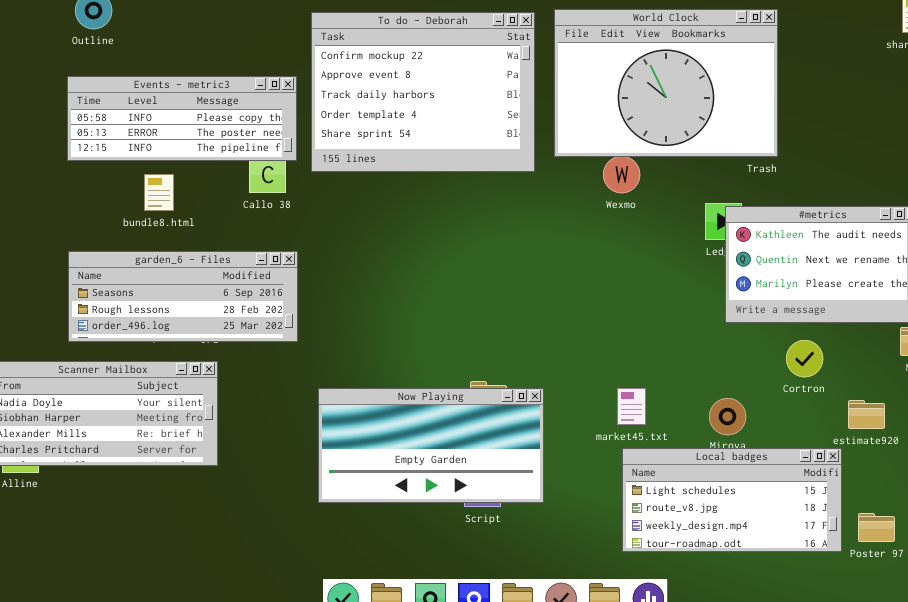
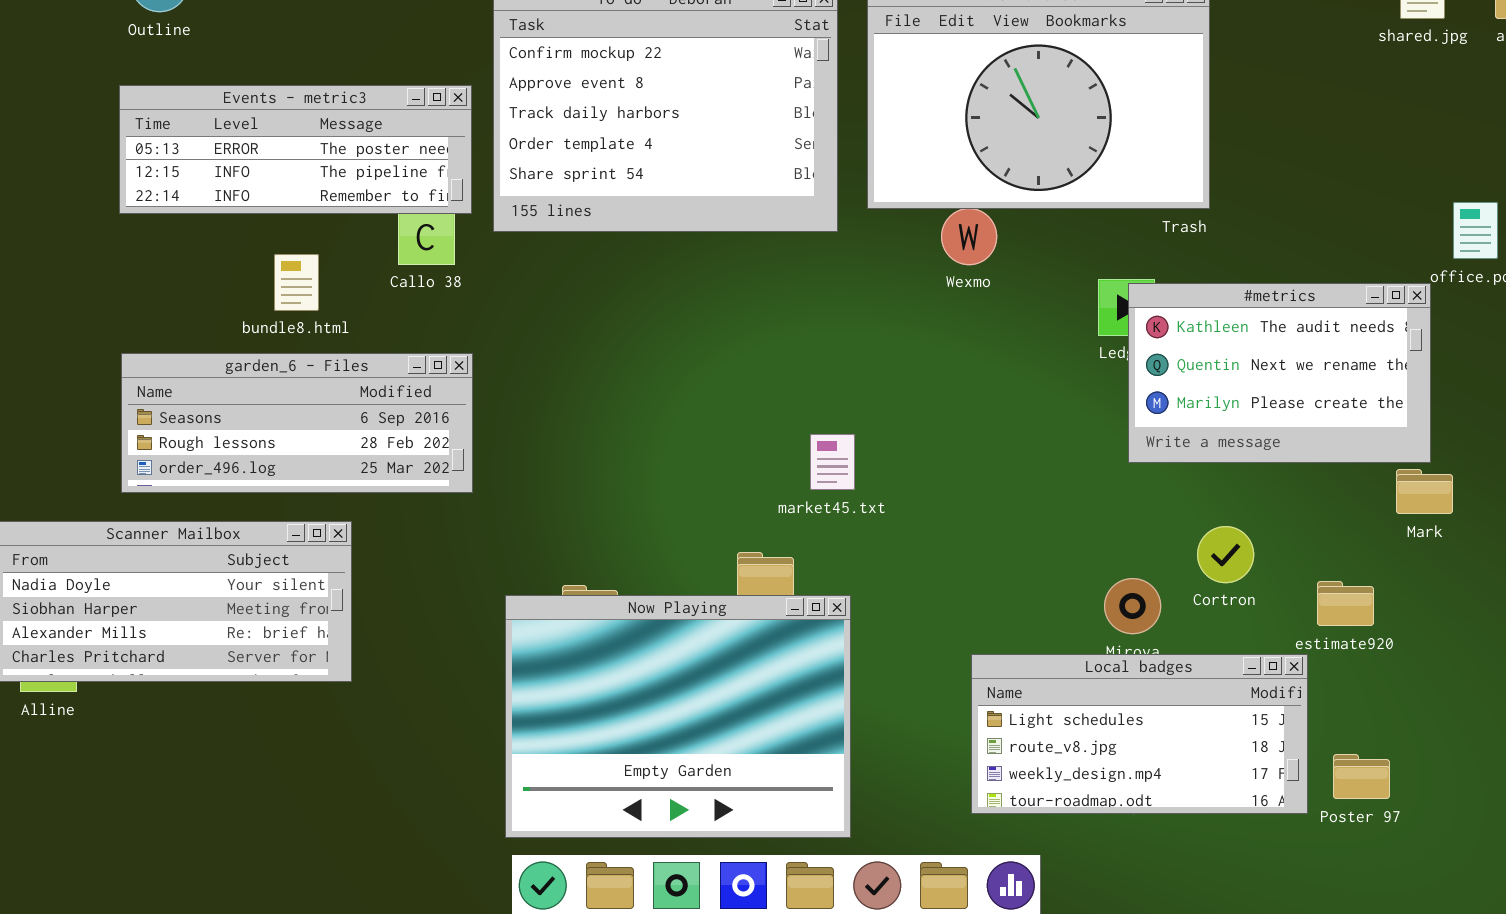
Events - metric3: [67,76,297,161] -> [119,85,472,214], scrolled down 1 row
bundle8.html: [144,174,174,211] -> [274,254,319,311], moved
Cortron: [786,340,823,377] -> [1197,526,1254,583], moved
Now Playing: [318,388,544,503] -> [505,595,851,838], moved, resized
market45.txt: [617,388,646,425] -> [810,434,855,490], moved

